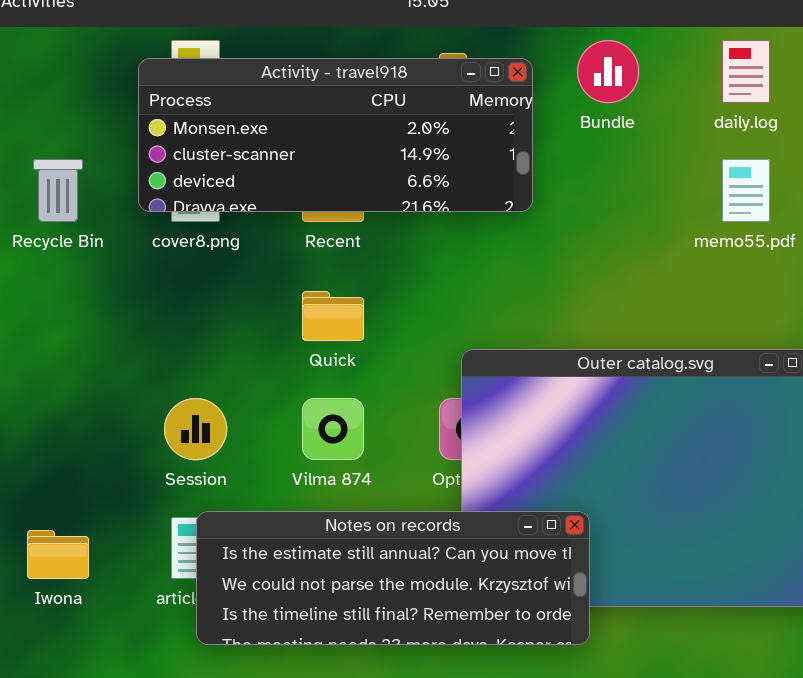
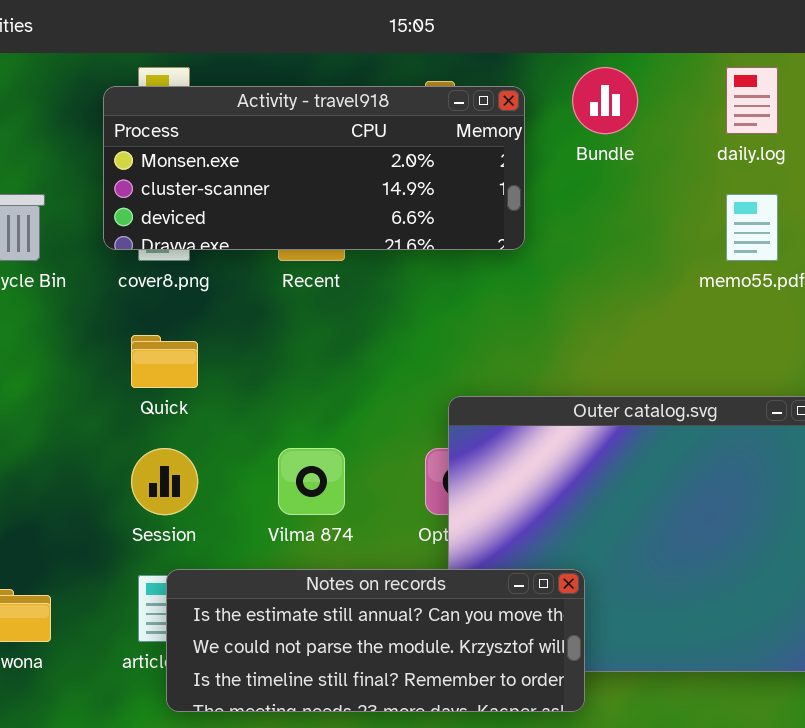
Quick: [302,291,364,341] -> [131,335,198,388], moved

